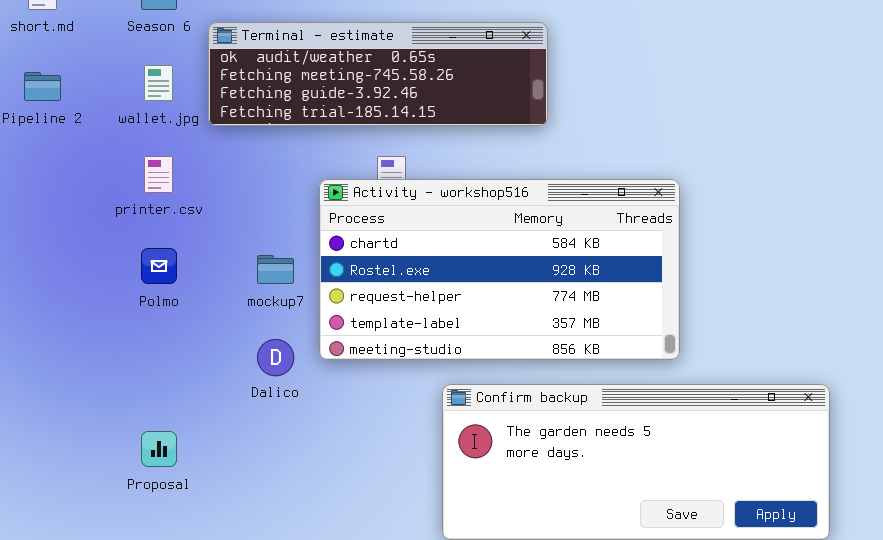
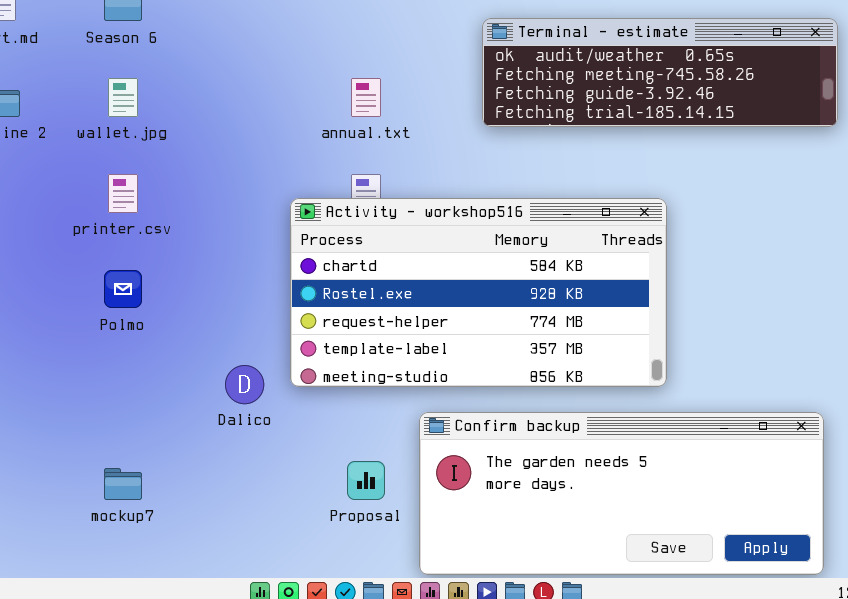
Terminal - estimate: [208,22,548,126] -> [482,18,838,127], moved
mockup7: [257,255,294,284] -> [104,468,142,500], moved
Proposal: [141,431,177,467] -> [347,461,385,500], moved

